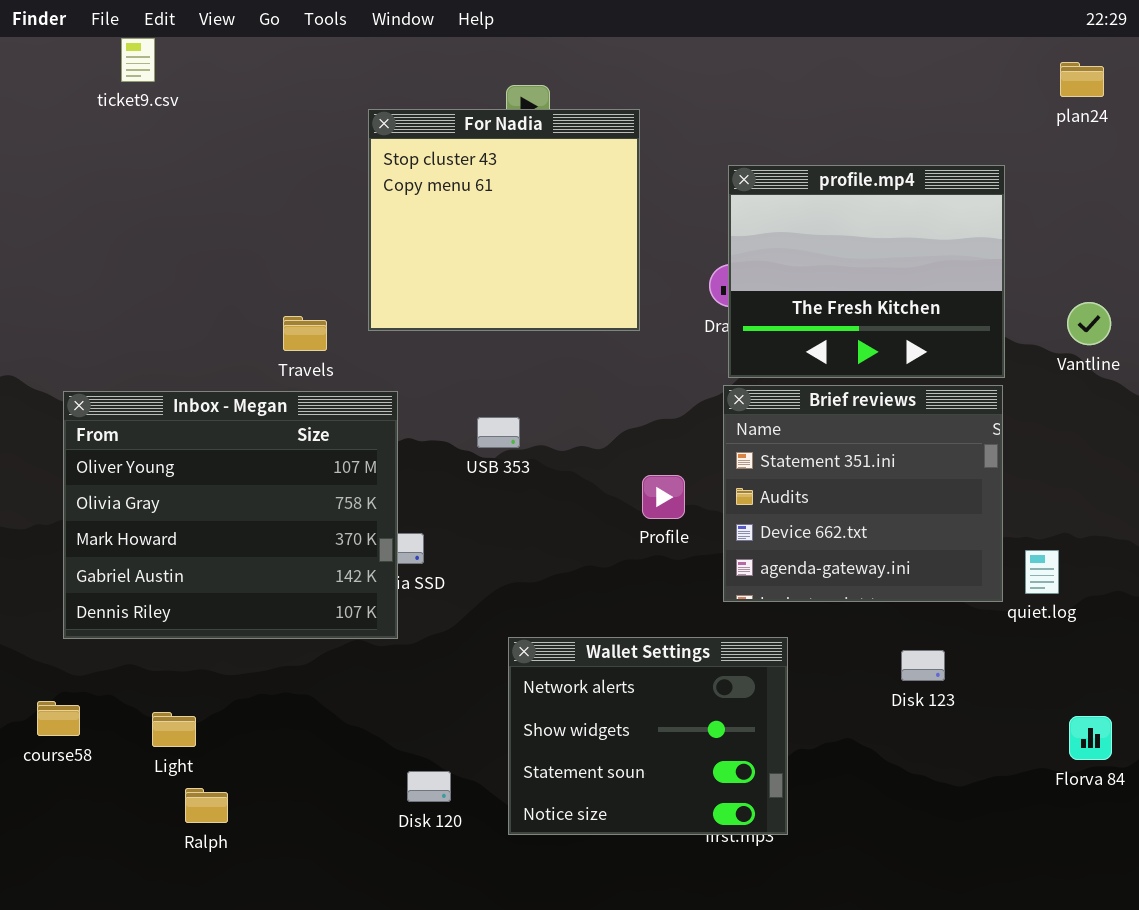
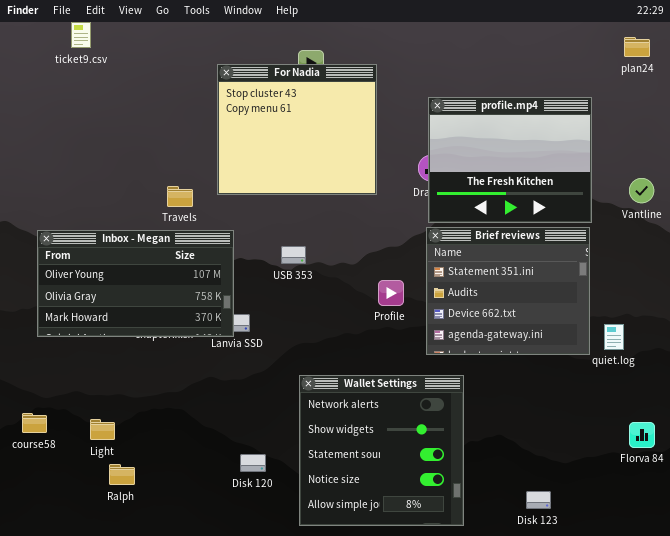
Inbox - Megan: [63,391,398,639] -> [37,230,234,337], resized
Wallet Settings: [508,637,788,835] -> [299,375,464,526], resized
Disk 123: [901,650,945,681] -> [526,491,551,509], moved

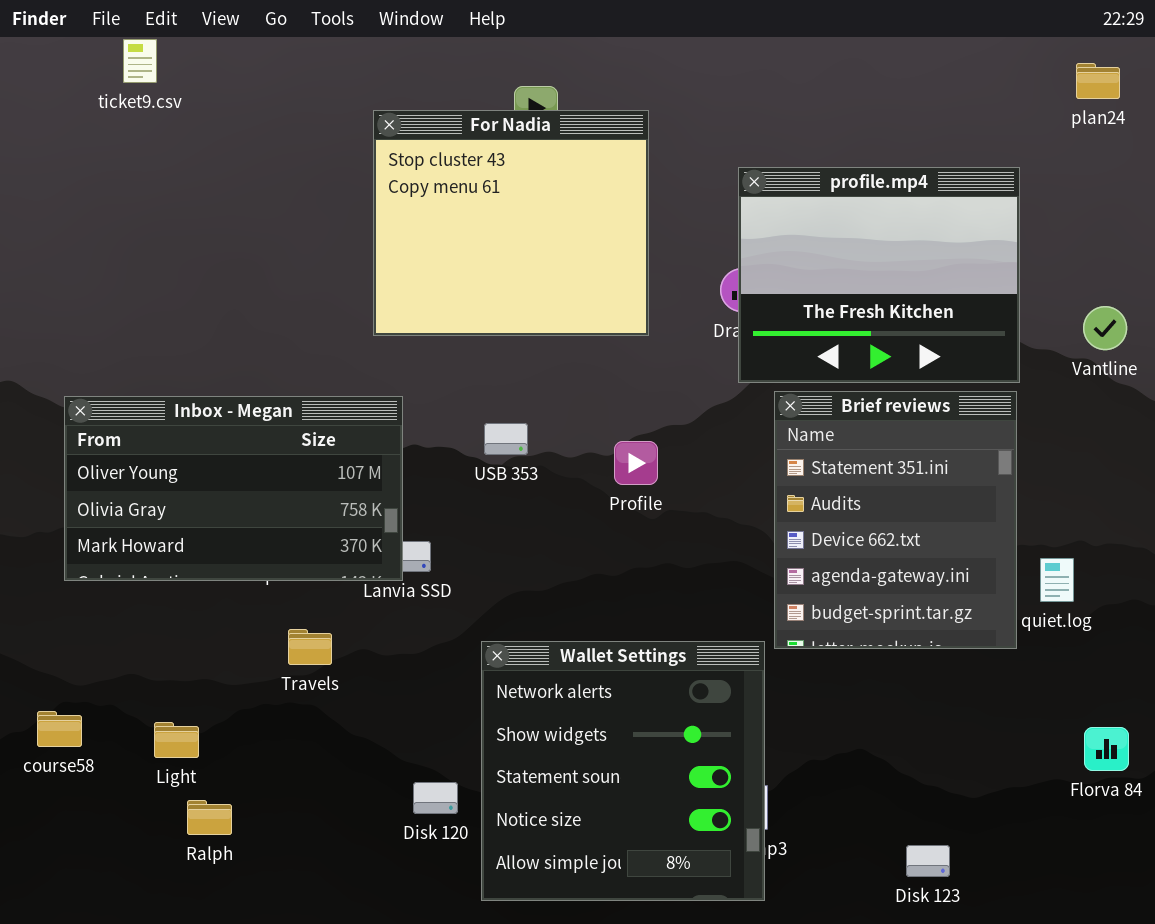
Travels: [167,186,193,207] -> [288,629,332,665], moved
Brief reviews: [426,227,590,355] -> [774,391,1017,649], resized
Profile: [378,280,404,306] -> [614,441,658,485], moved
Wallet Settings: [299,375,464,526] -> [481,641,765,901], moved

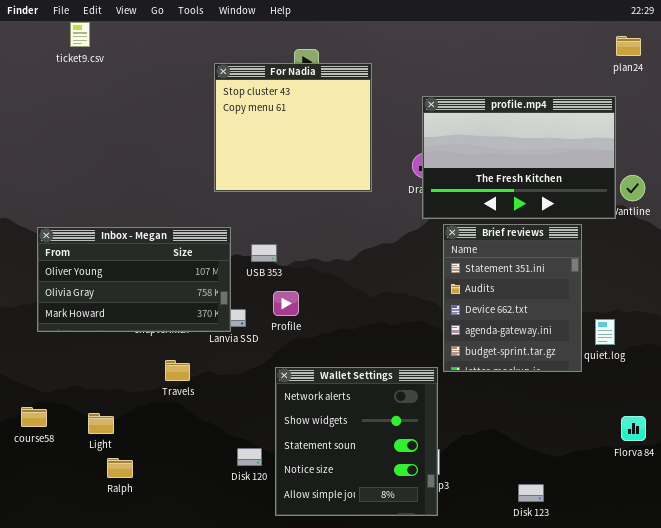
profile.mp4: [738,167,1020,383] -> [422,96,616,219], resized
USB 353: [484,423,528,455] -> [251,244,277,262], moved
Profile: [614,441,658,485] -> [273,291,299,316], moved

